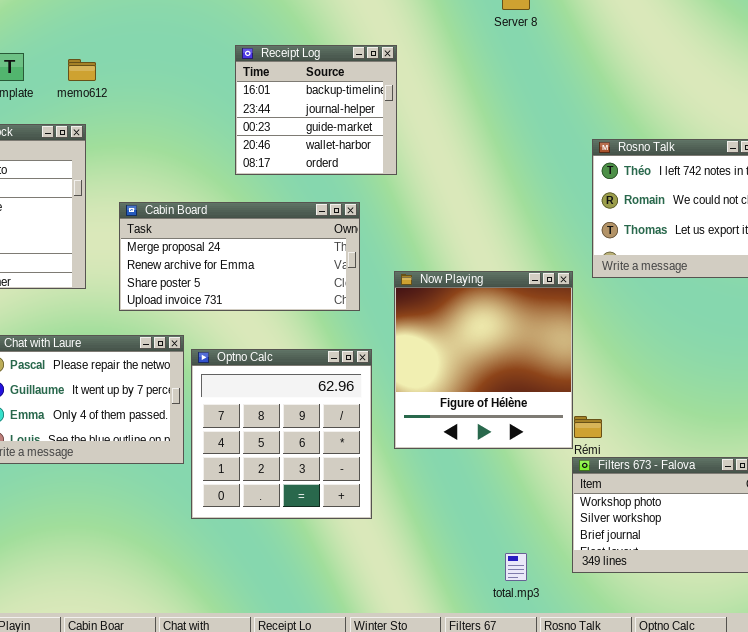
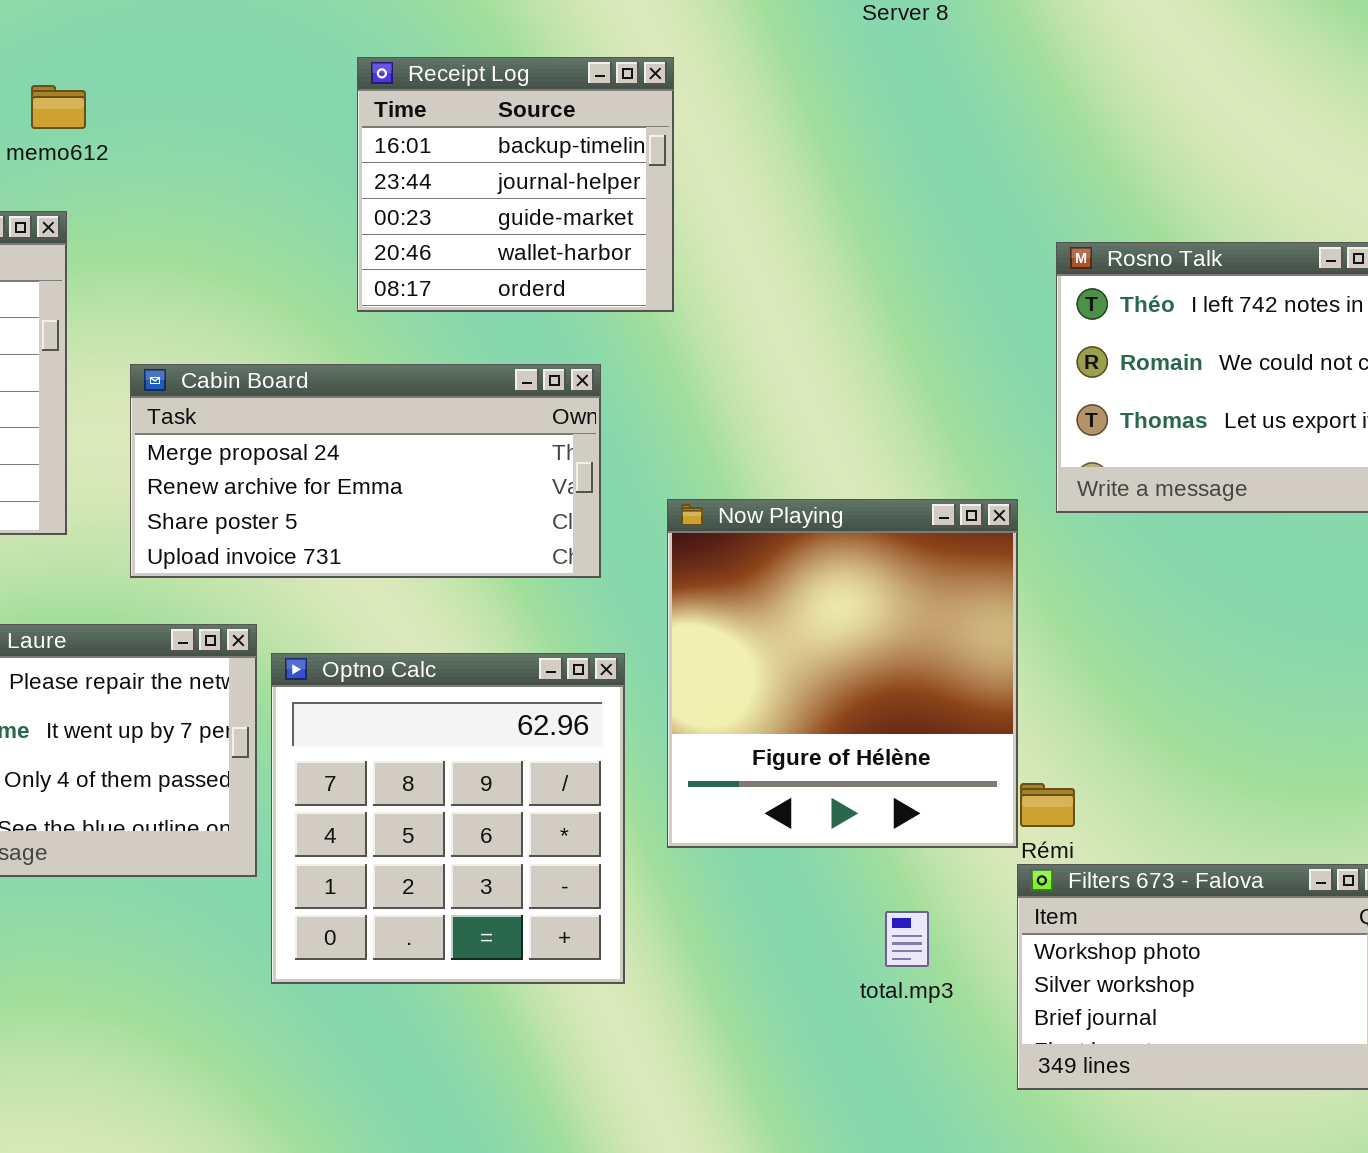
total.mp3: [505,553,527,581] -> [885,911,929,967], moved

